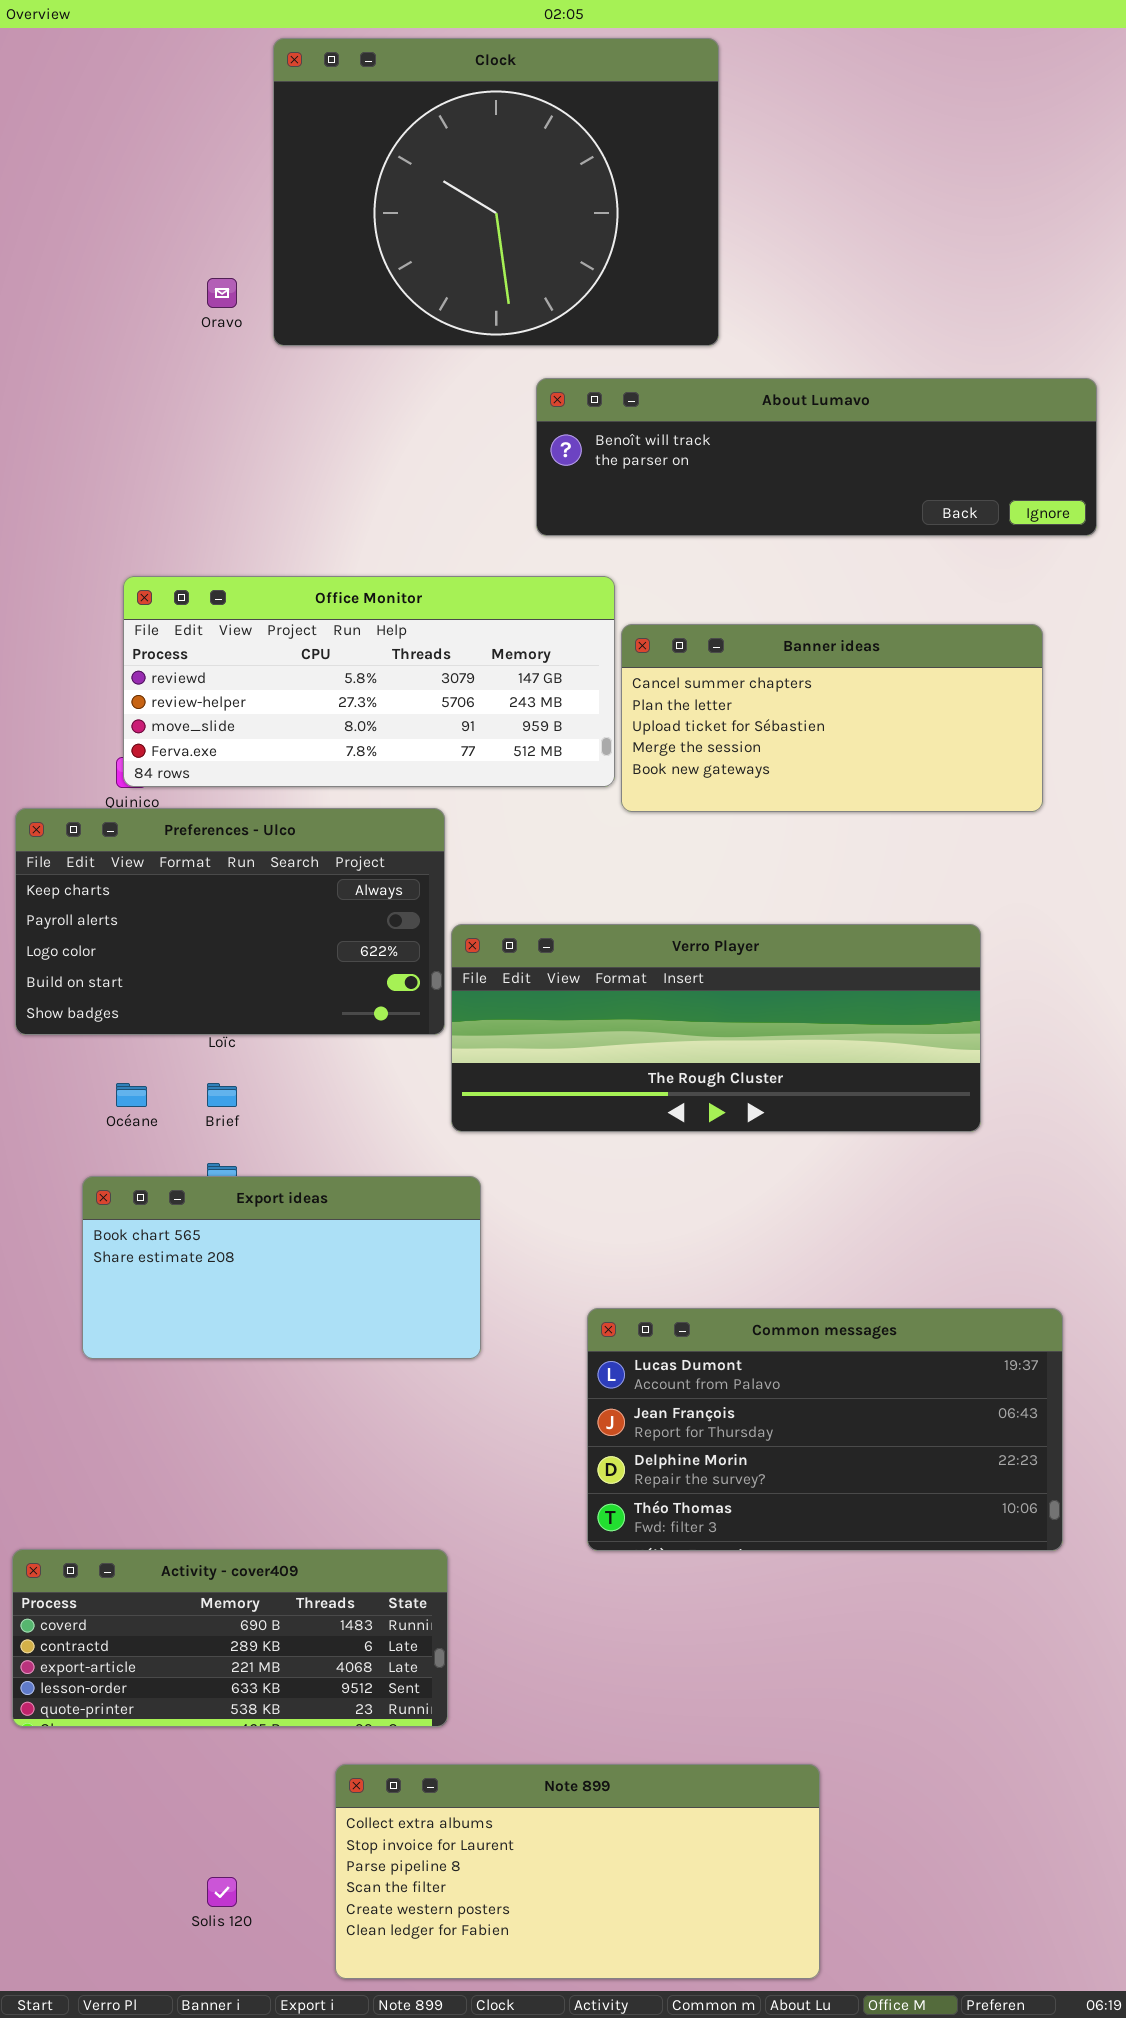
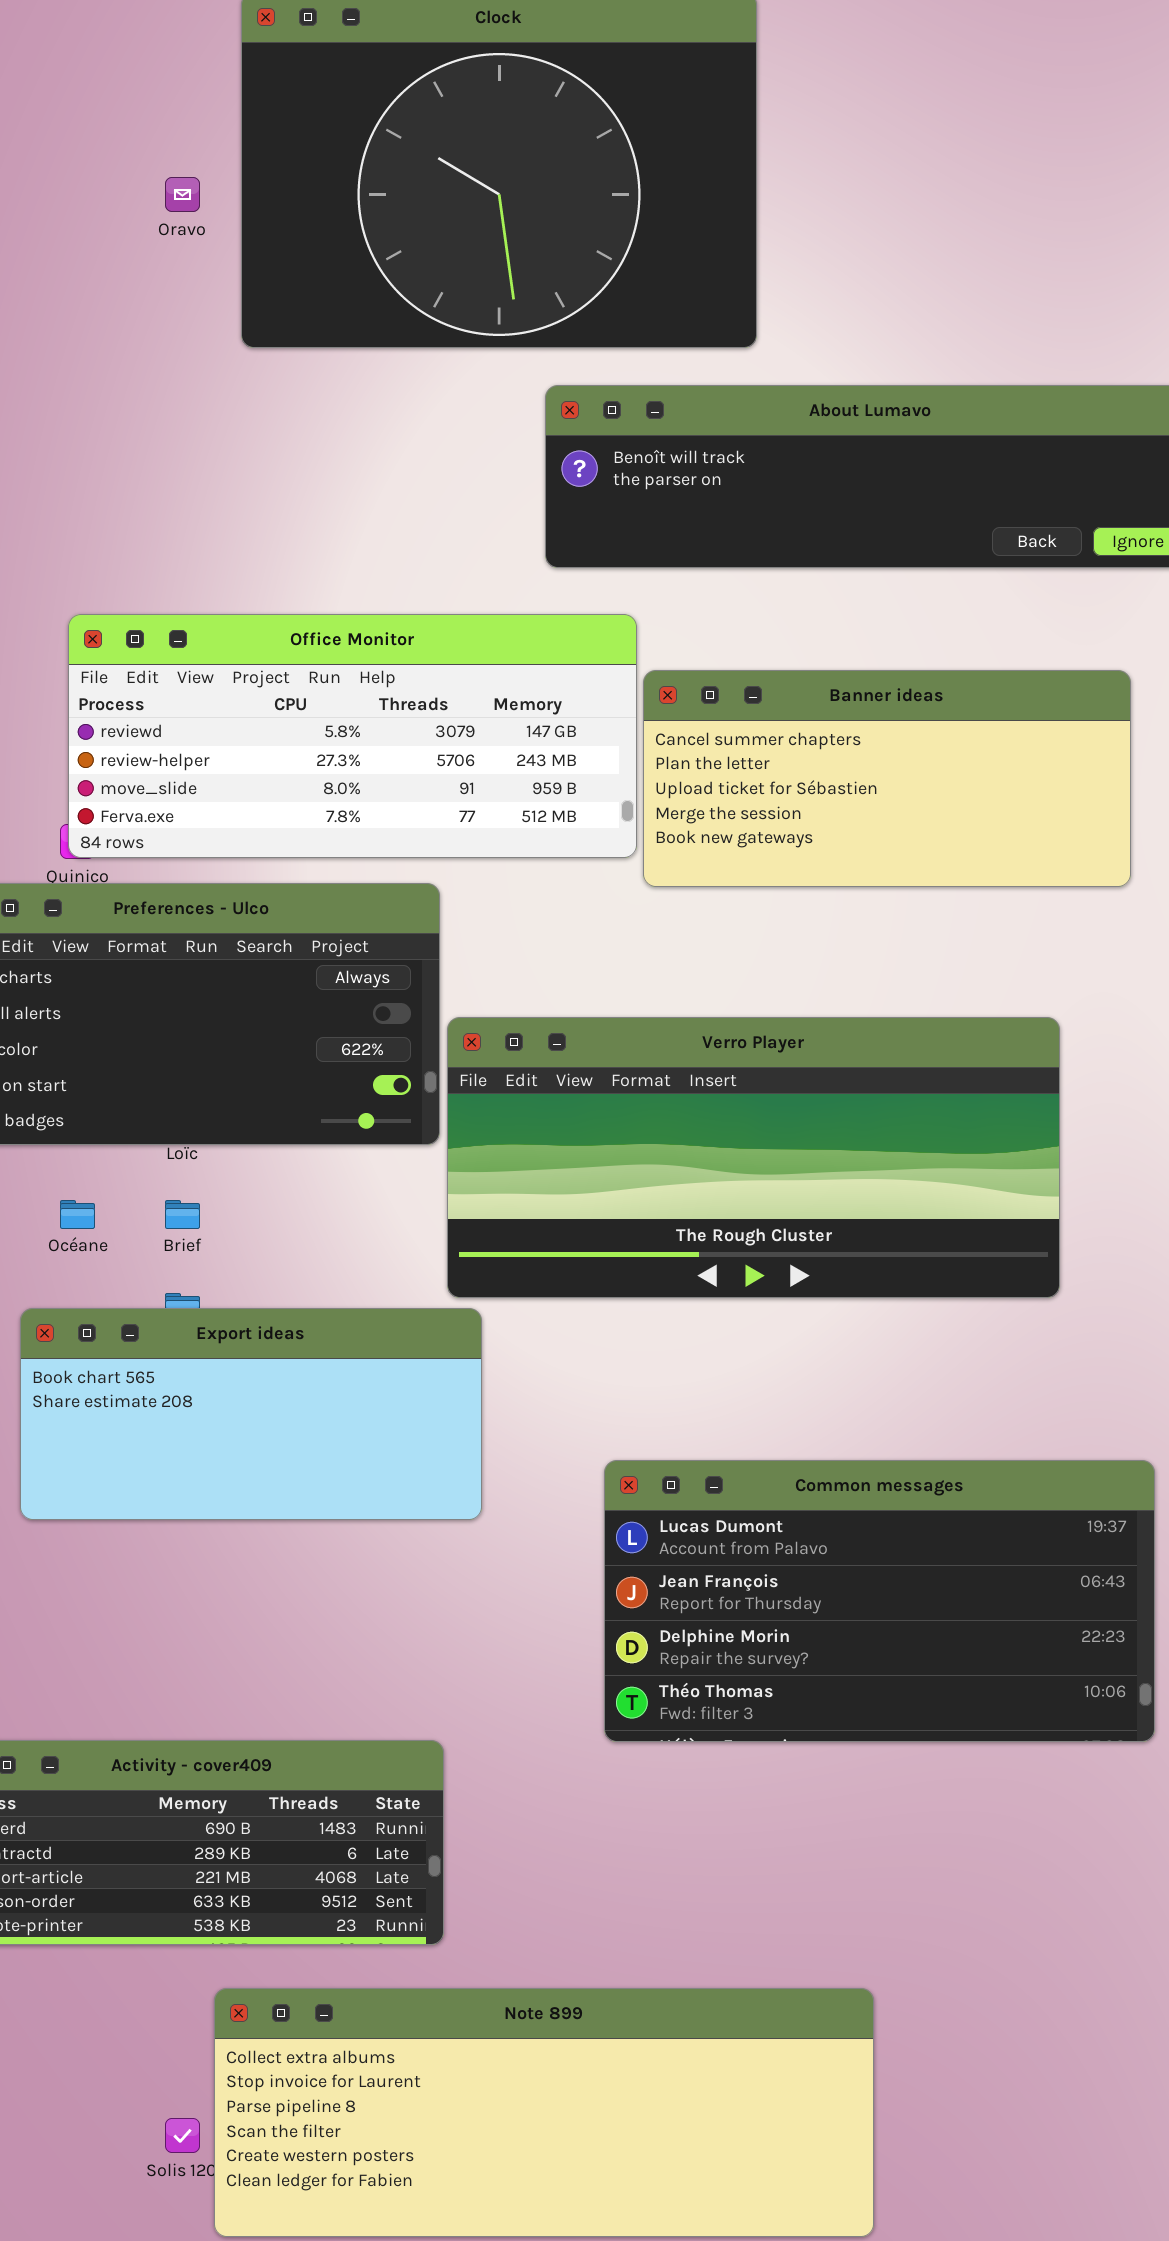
Oravo: [207,278,237,308] -> [165,177,200,212], moved
Verro Player: [451,924,981,1132] -> [447,1017,1060,1298], resized
Note 899: [335,1764,820,1979] -> [214,1988,874,2237], resized

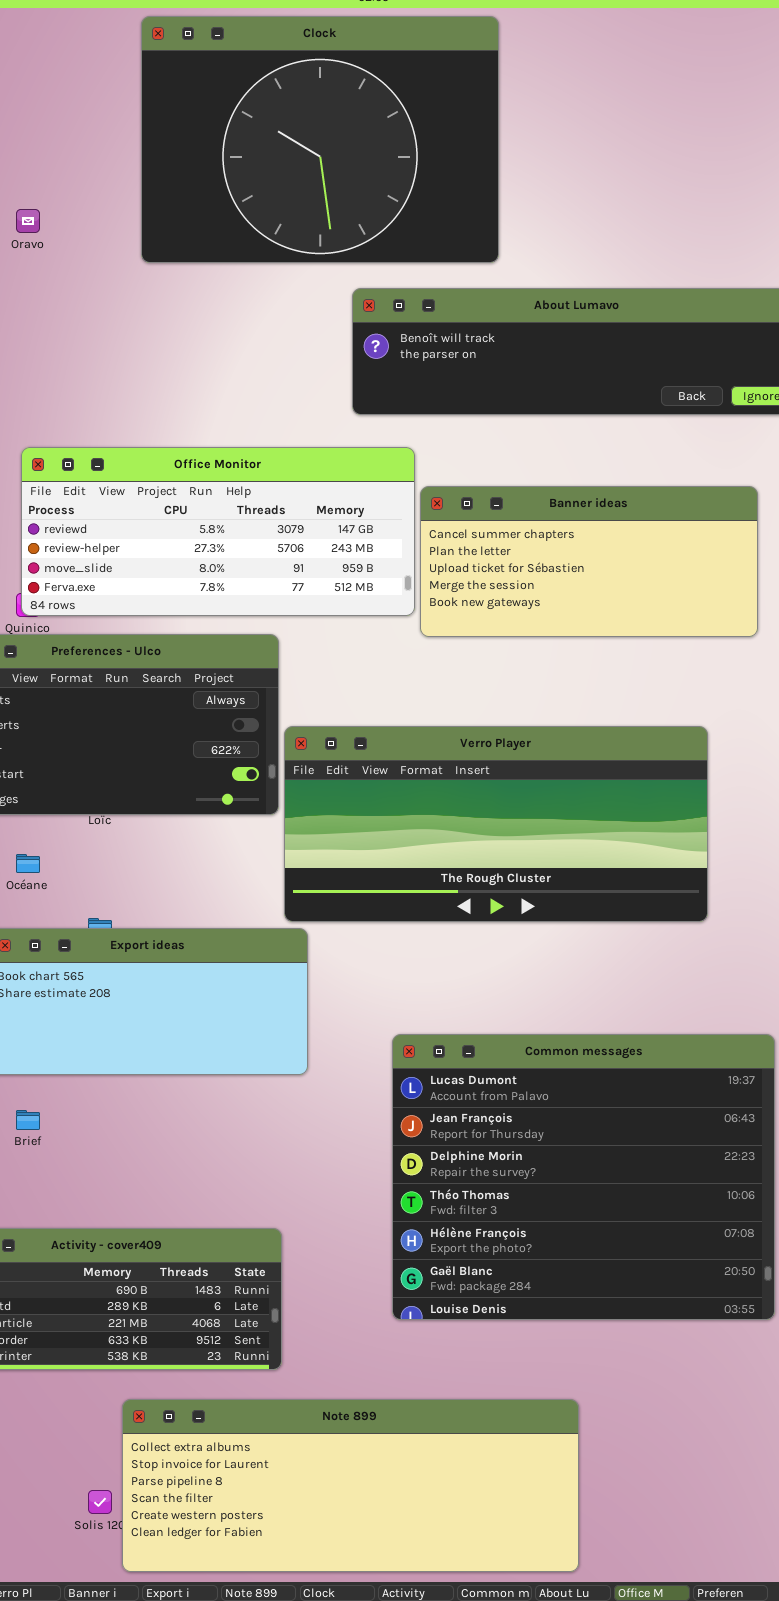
Oravo: [165,177,200,212] -> [16,209,40,233], moved
Brief: [165,1200,200,1229] -> [16,1110,40,1130], moved
Common messages: [604,1460,1155,1742] -> [392,1034,775,1320], resized

